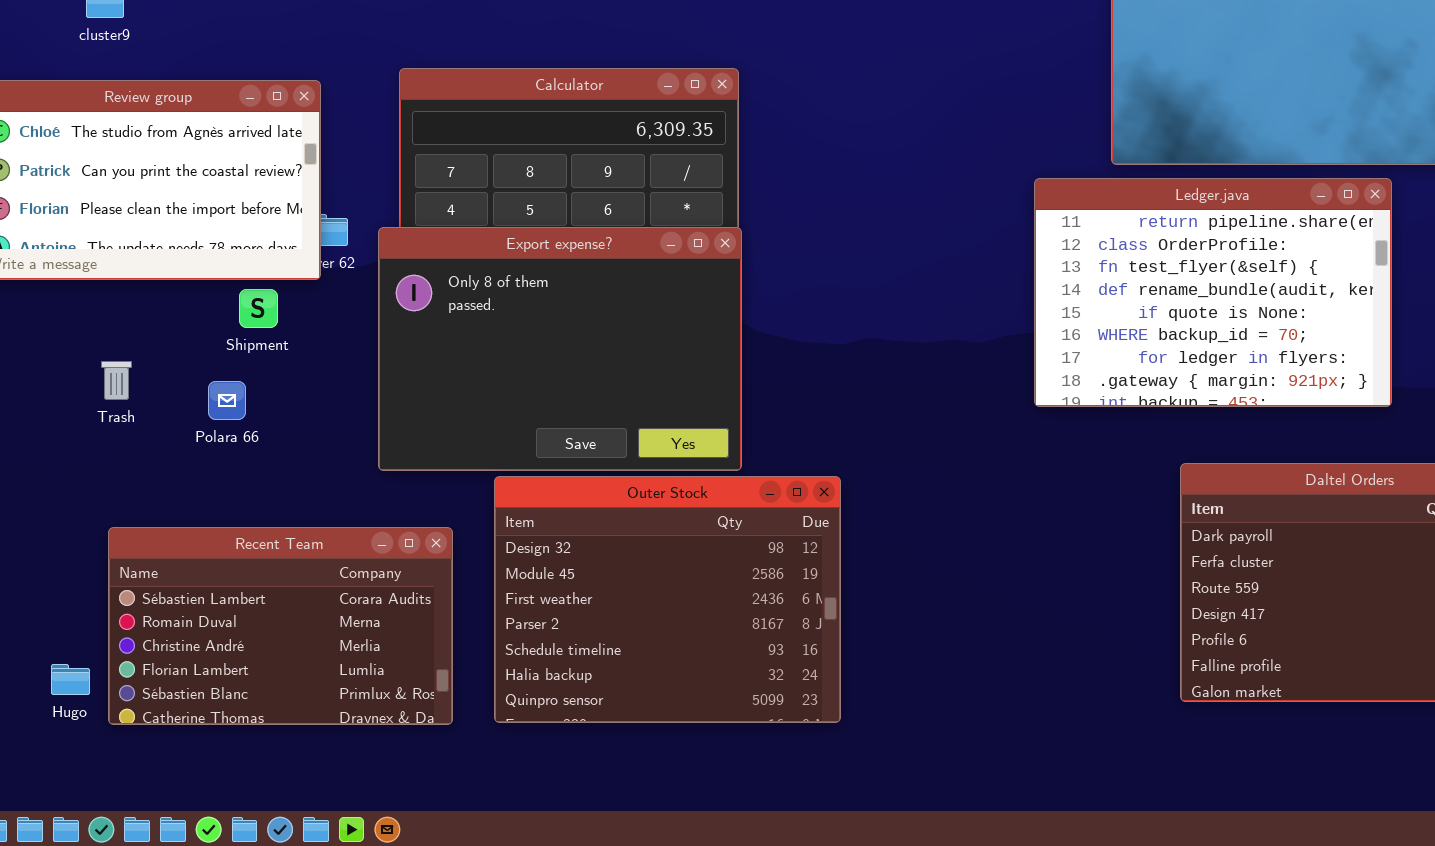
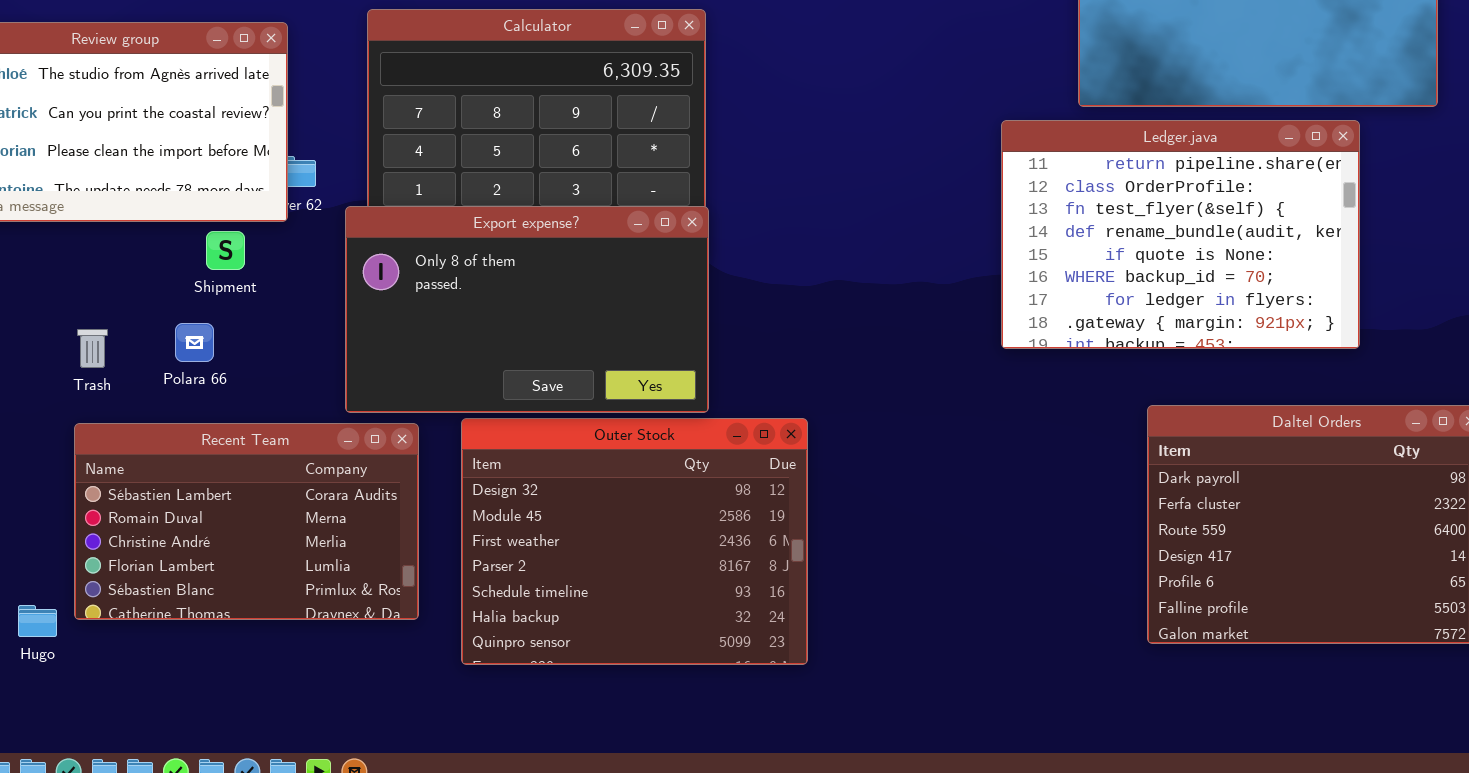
Export expense?: [378,227,742,471] -> [345,206,709,413], resized
Trash: [101,361,132,400] -> [77,329,108,368], moved
Recent Team: [108,527,453,725] -> [74,423,419,620], moved

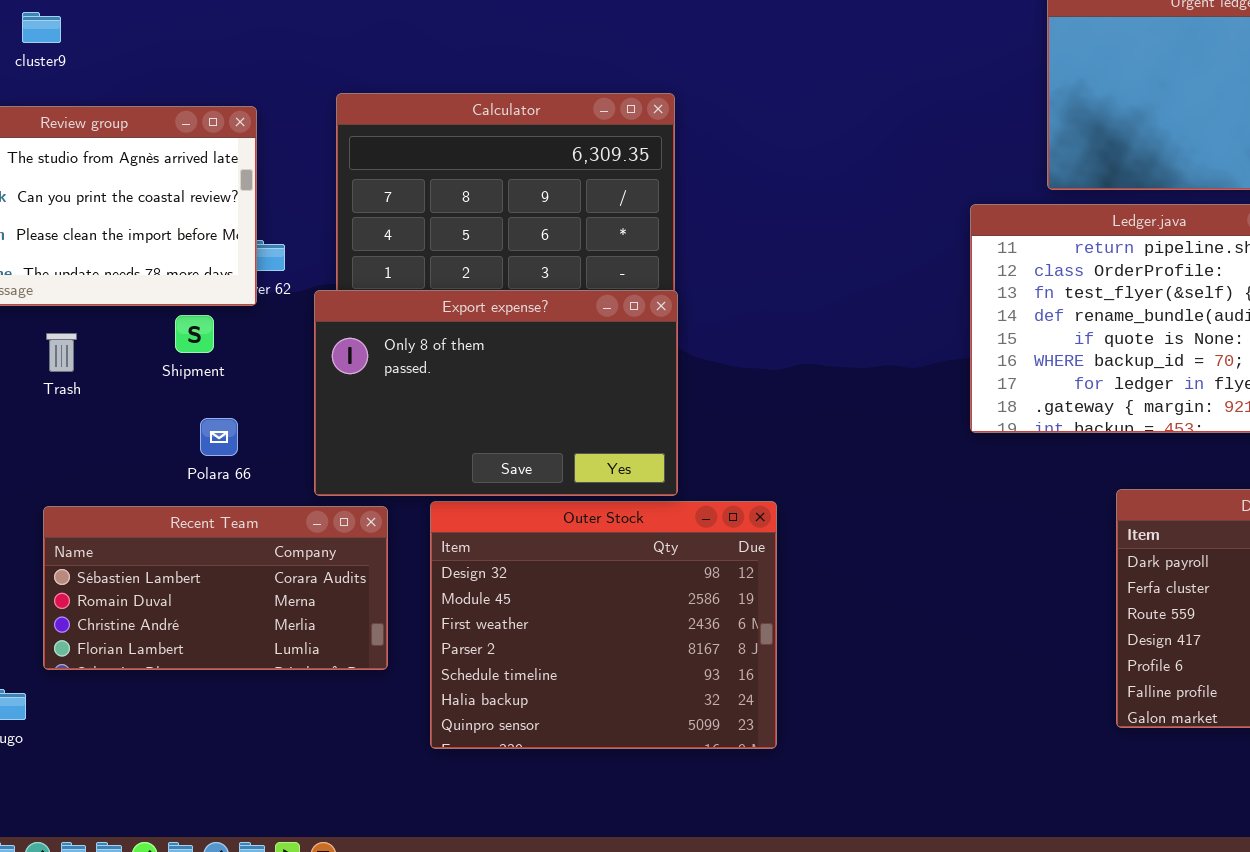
Polara 66: [175,323,214,362] -> [200,418,238,456], moved
Trash: [77,329,108,368] -> [46,333,77,372], moved
Recent Team: [74,423,419,620] -> [43,506,388,670], resized

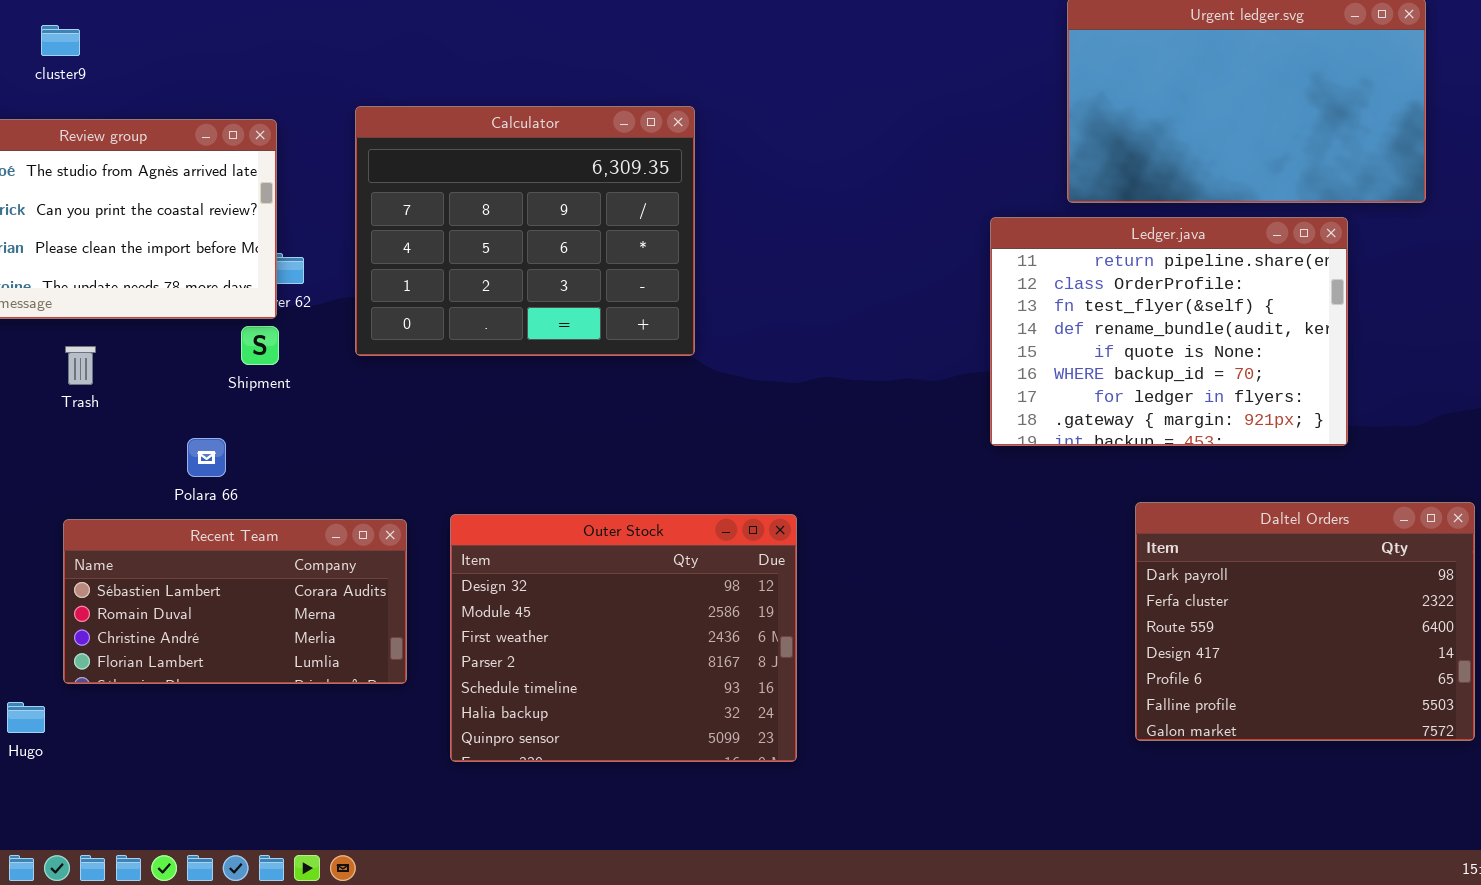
Export expense?: [314,290,678,496] -> none, closed
Shipment: [175,315,214,353] -> [241,326,279,365], moved
Polara 66: [200,418,238,456] -> [187,438,226,477], moved

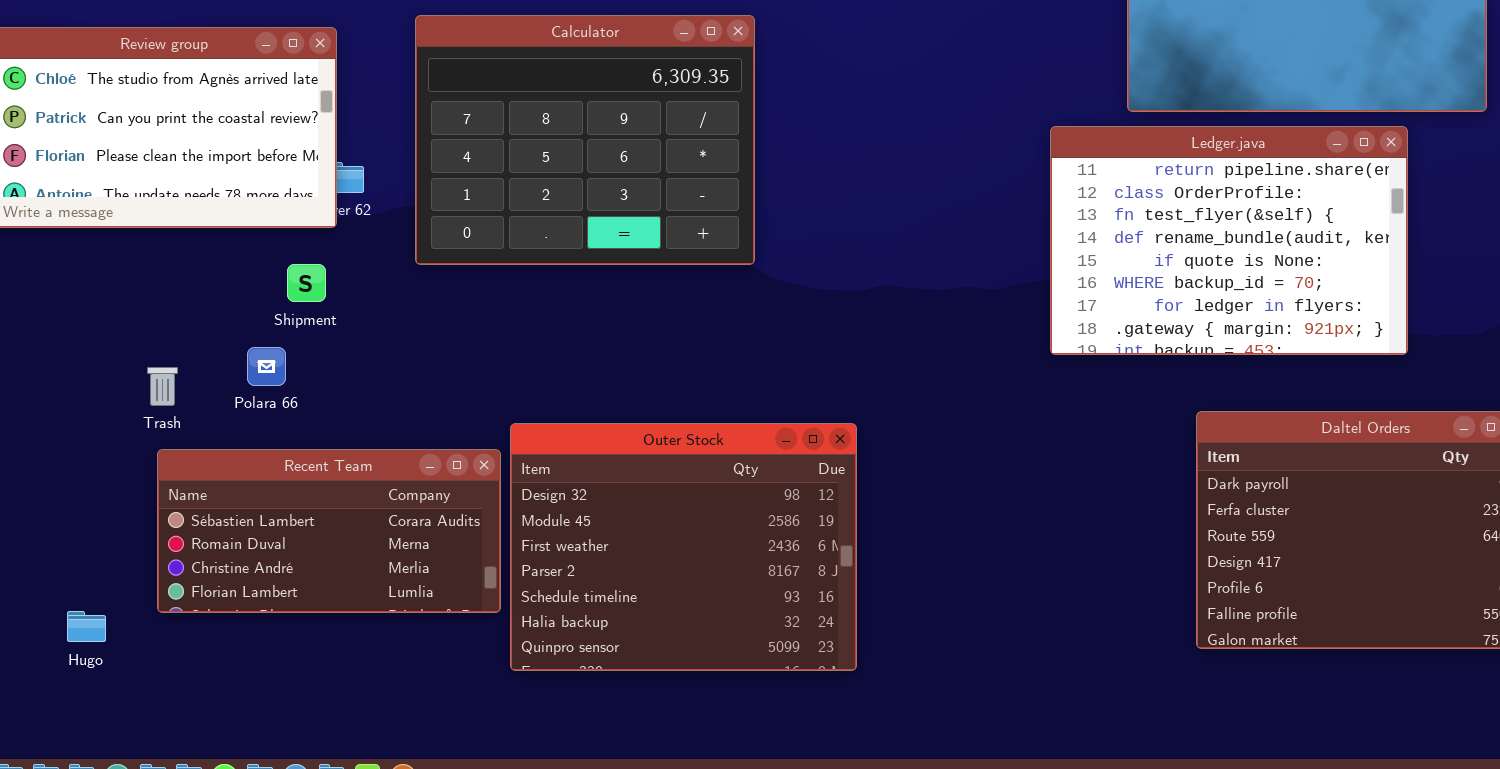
Shipment: [241,326,279,365] -> [287,264,326,302], moved
Trash: [65,346,96,385] -> [147,367,178,406], moved
Recent Team: [63,519,407,684] -> [157,449,501,613], moved

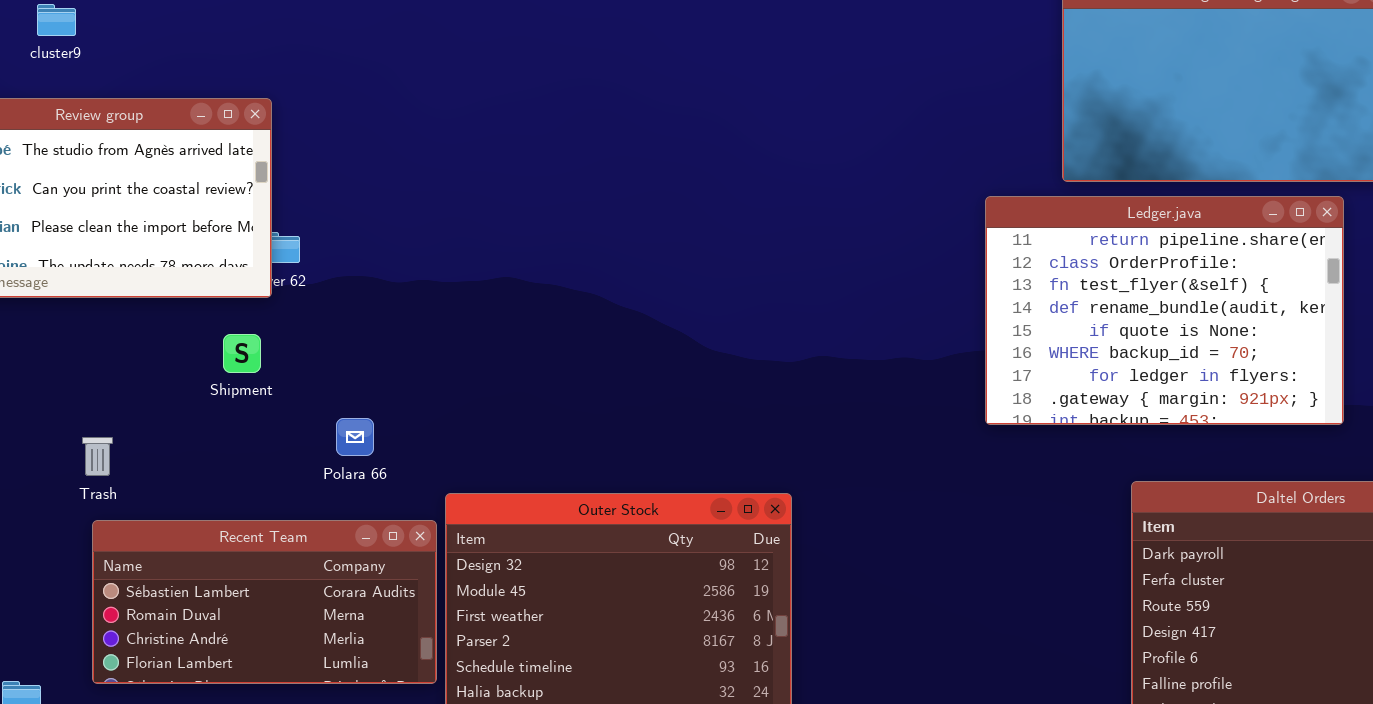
Calculator: [415,15,755,265] -> none, closed
Polara 66: [247,347,286,386] -> [336,418,374,456], moved

